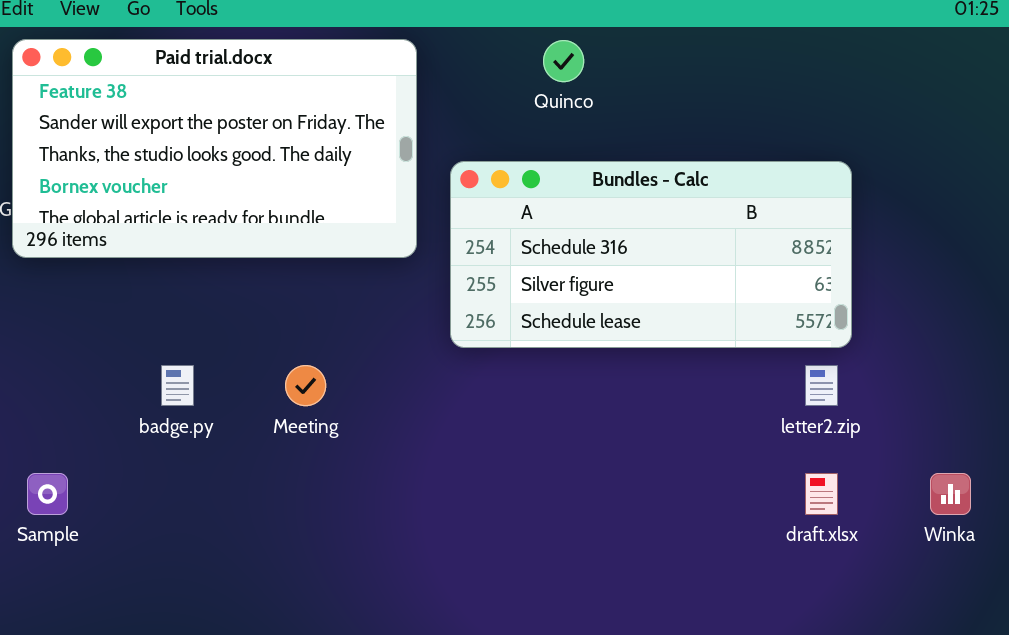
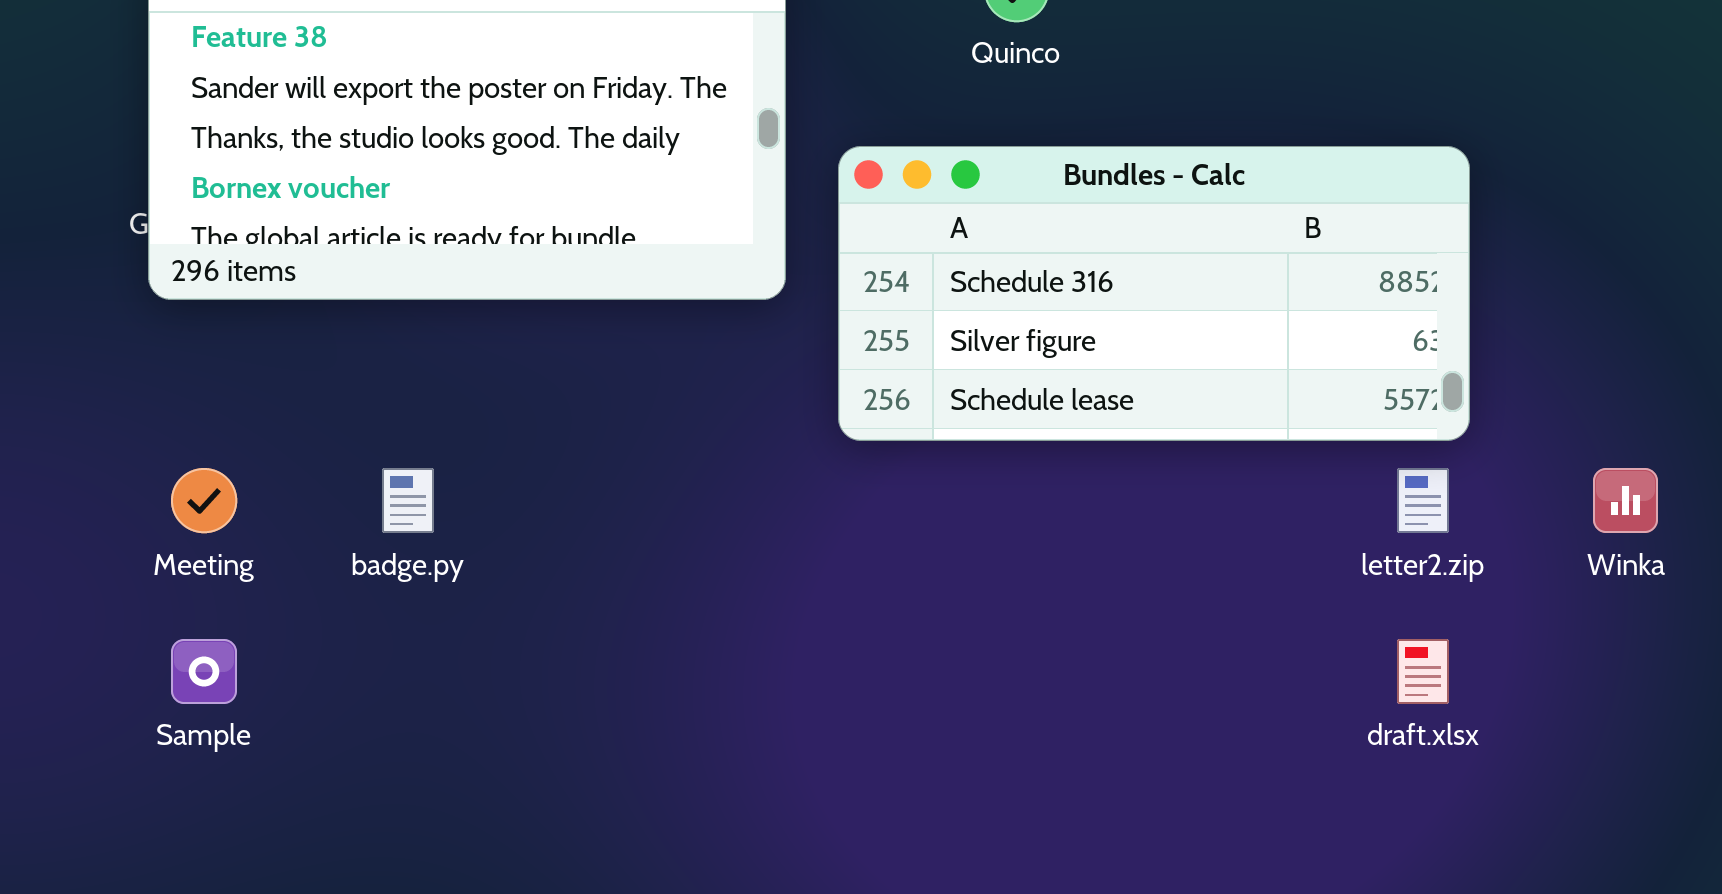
Meeting: [285,365,326,406] -> [171,468,237,533], moved
Winka: [930,473,971,515] -> [1593,468,1658,533], moved

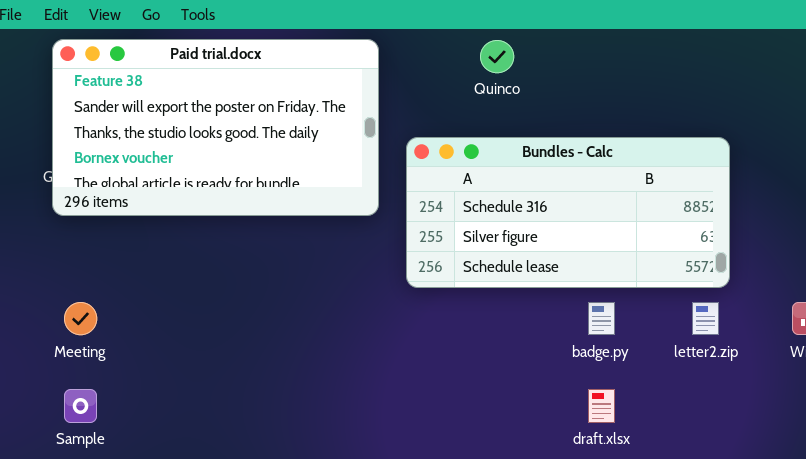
badge.py: [382,468,434,533] -> [588,302,615,335], moved
draft.xlsx: [1397,639,1449,704] -> [588,389,615,423], moved

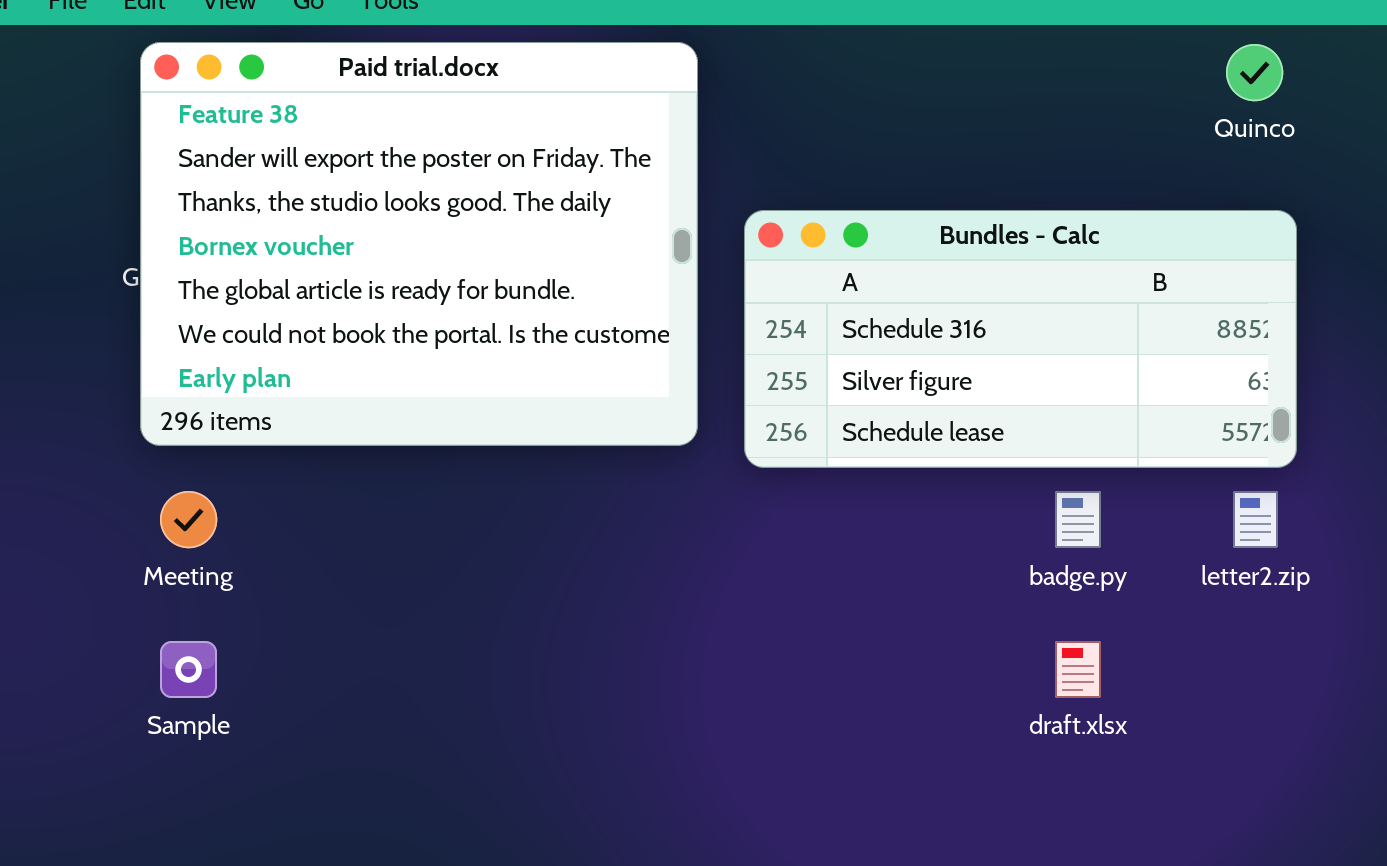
Paid trial.docx: [52,39,379,216] -> [140,42,698,446], resized
Quinco: [480,40,514,73] -> [1226,44,1283,101], moved

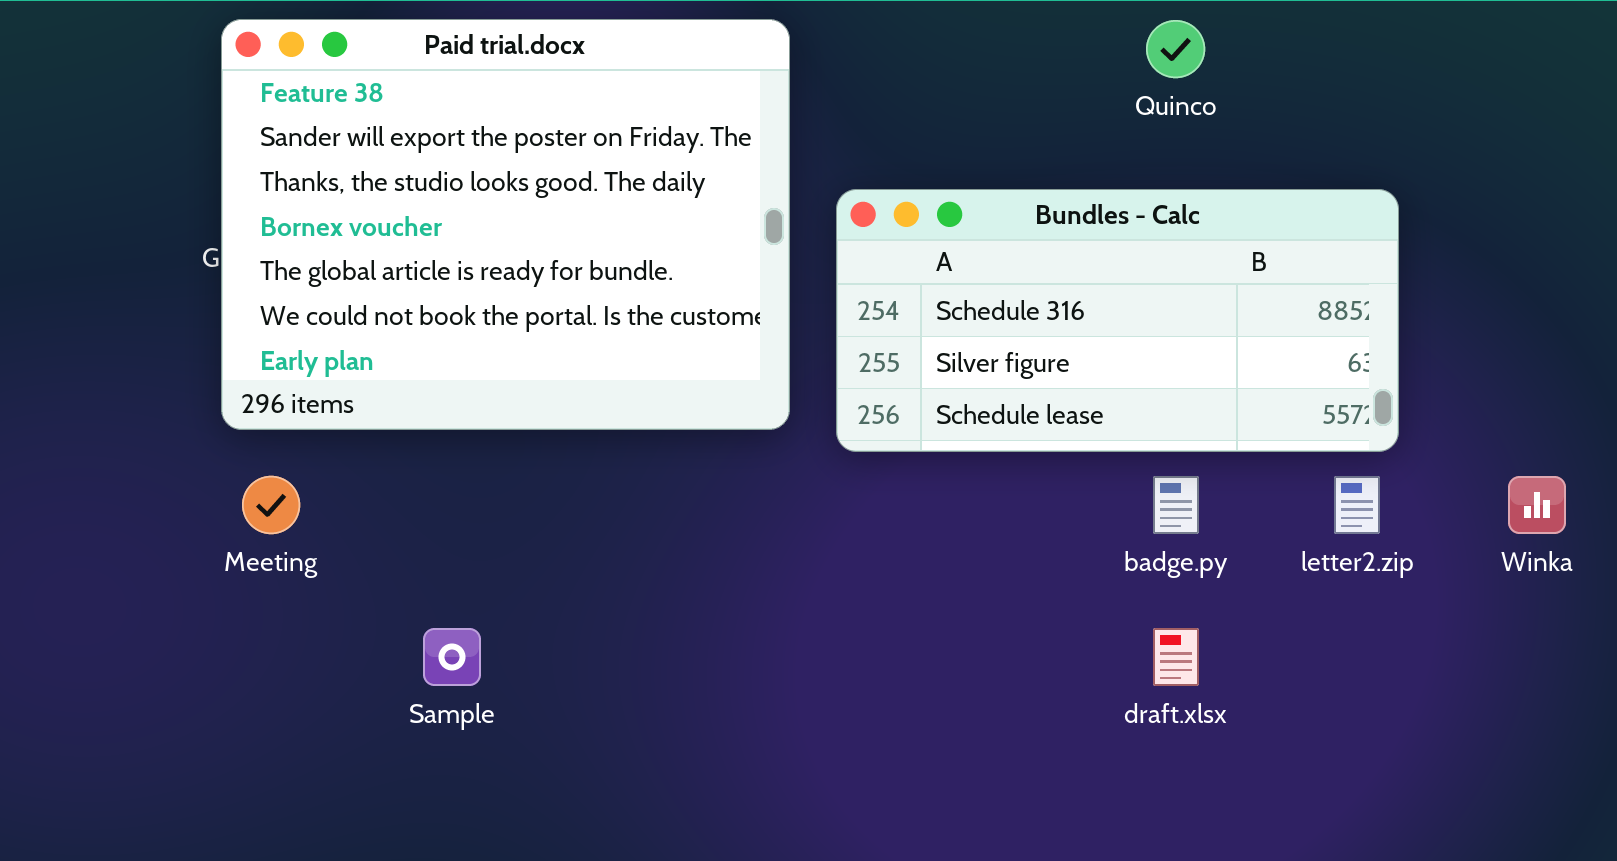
Quinco: [1226,44,1283,101] -> [1146,20,1205,78], moved
Sample: [160,641,217,698] -> [423,628,481,686], moved

